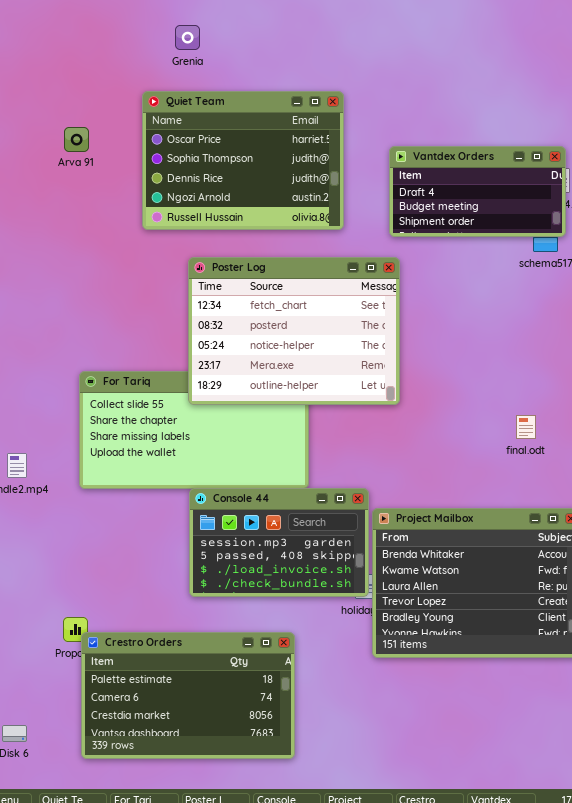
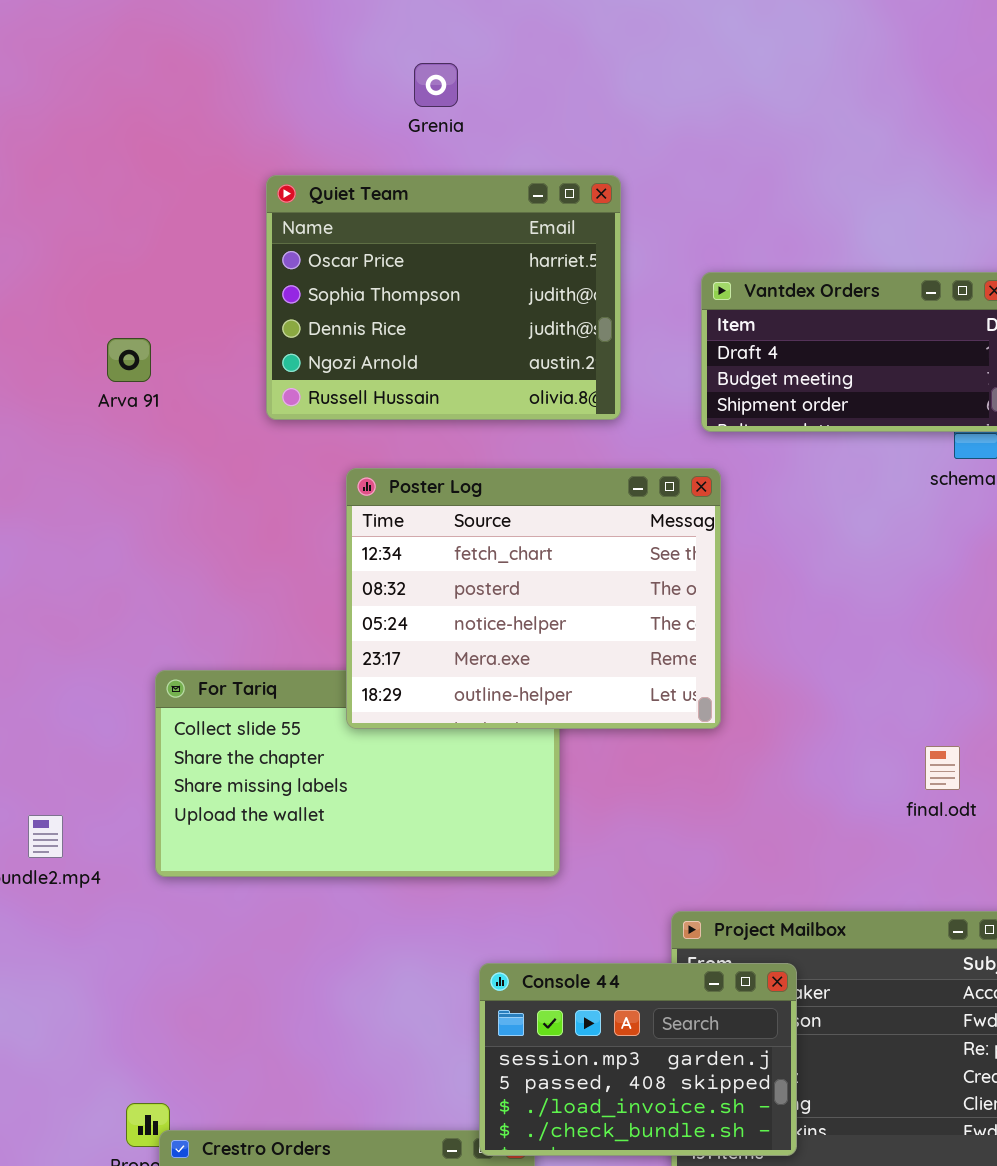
Grenia: [175,25,200,50] -> [414,63,458,107], moved
Arva 91: [64,127,89,152] -> [107,338,151,382], moved
Console 44: [189,488,369,597] -> [479,963,797,1156], moved

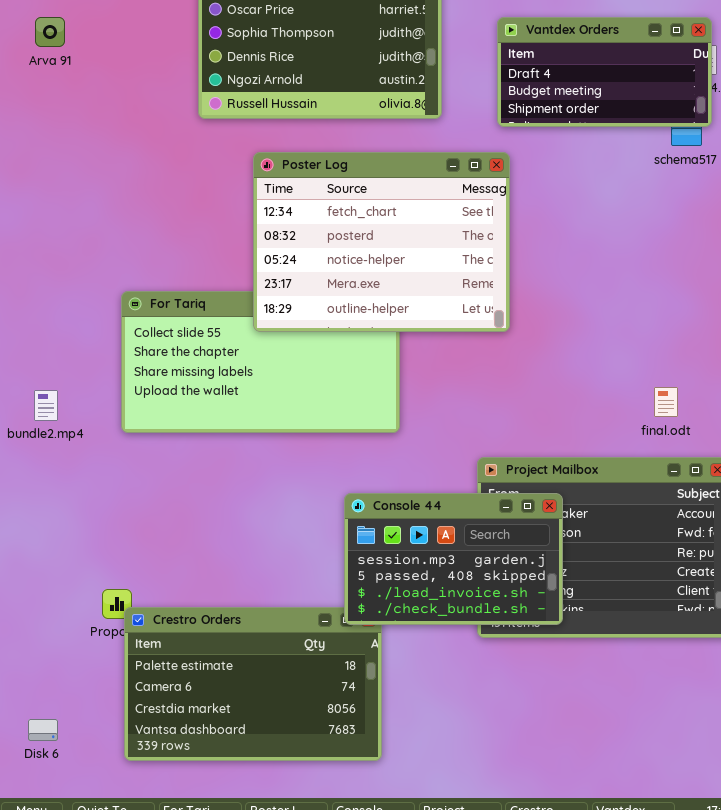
Arva 91: [107,338,151,382] -> [35,17,65,47], moved
final.odt: [925,746,960,790] -> [654,387,678,417], moved

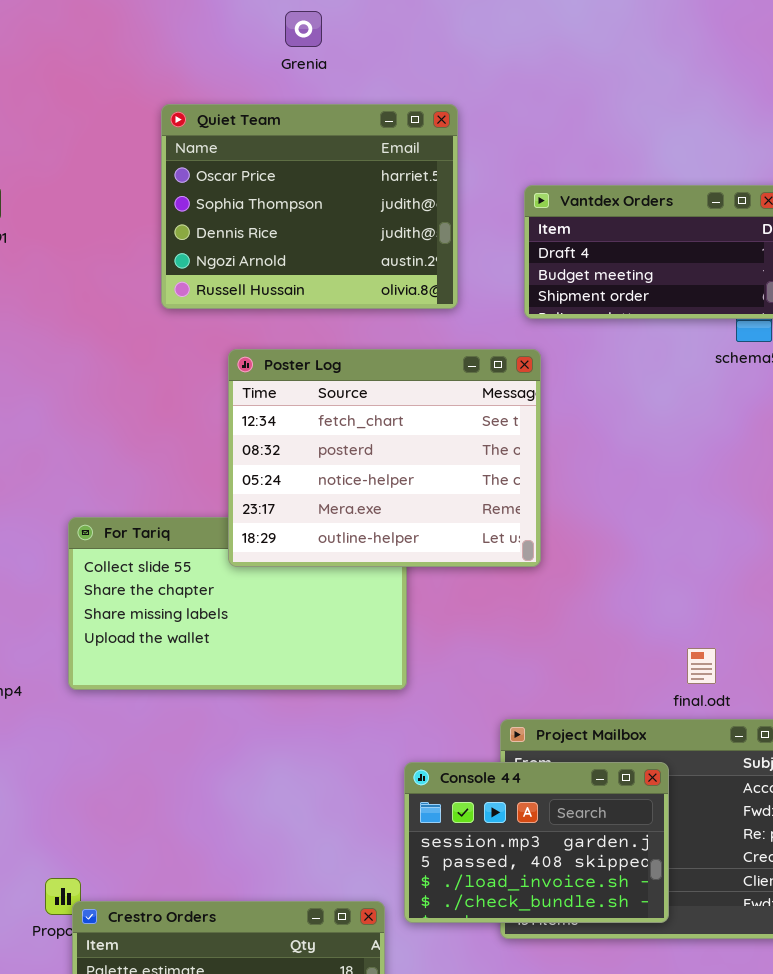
final.odt: [654,387,678,417] -> [687,648,716,684], moved
Console 44: [344,493,563,625] -> [404,762,669,923], moved

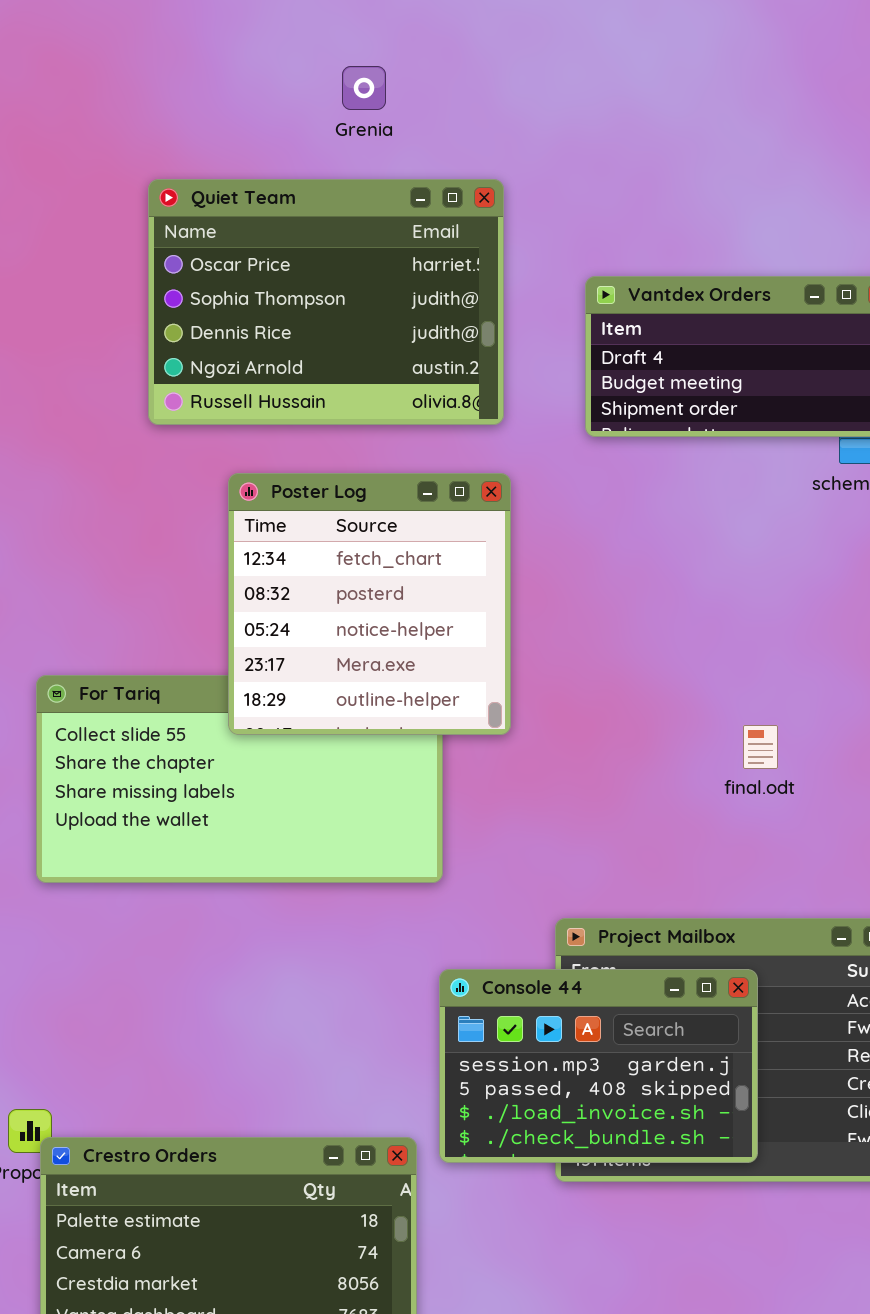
Grenia: [285,11,322,47] -> [342,66,386,110], moved
Poster Log: [228,349,541,567] -> [228,473,511,735], resized
final.odt: [687,648,716,684] -> [743,725,778,769], moved

